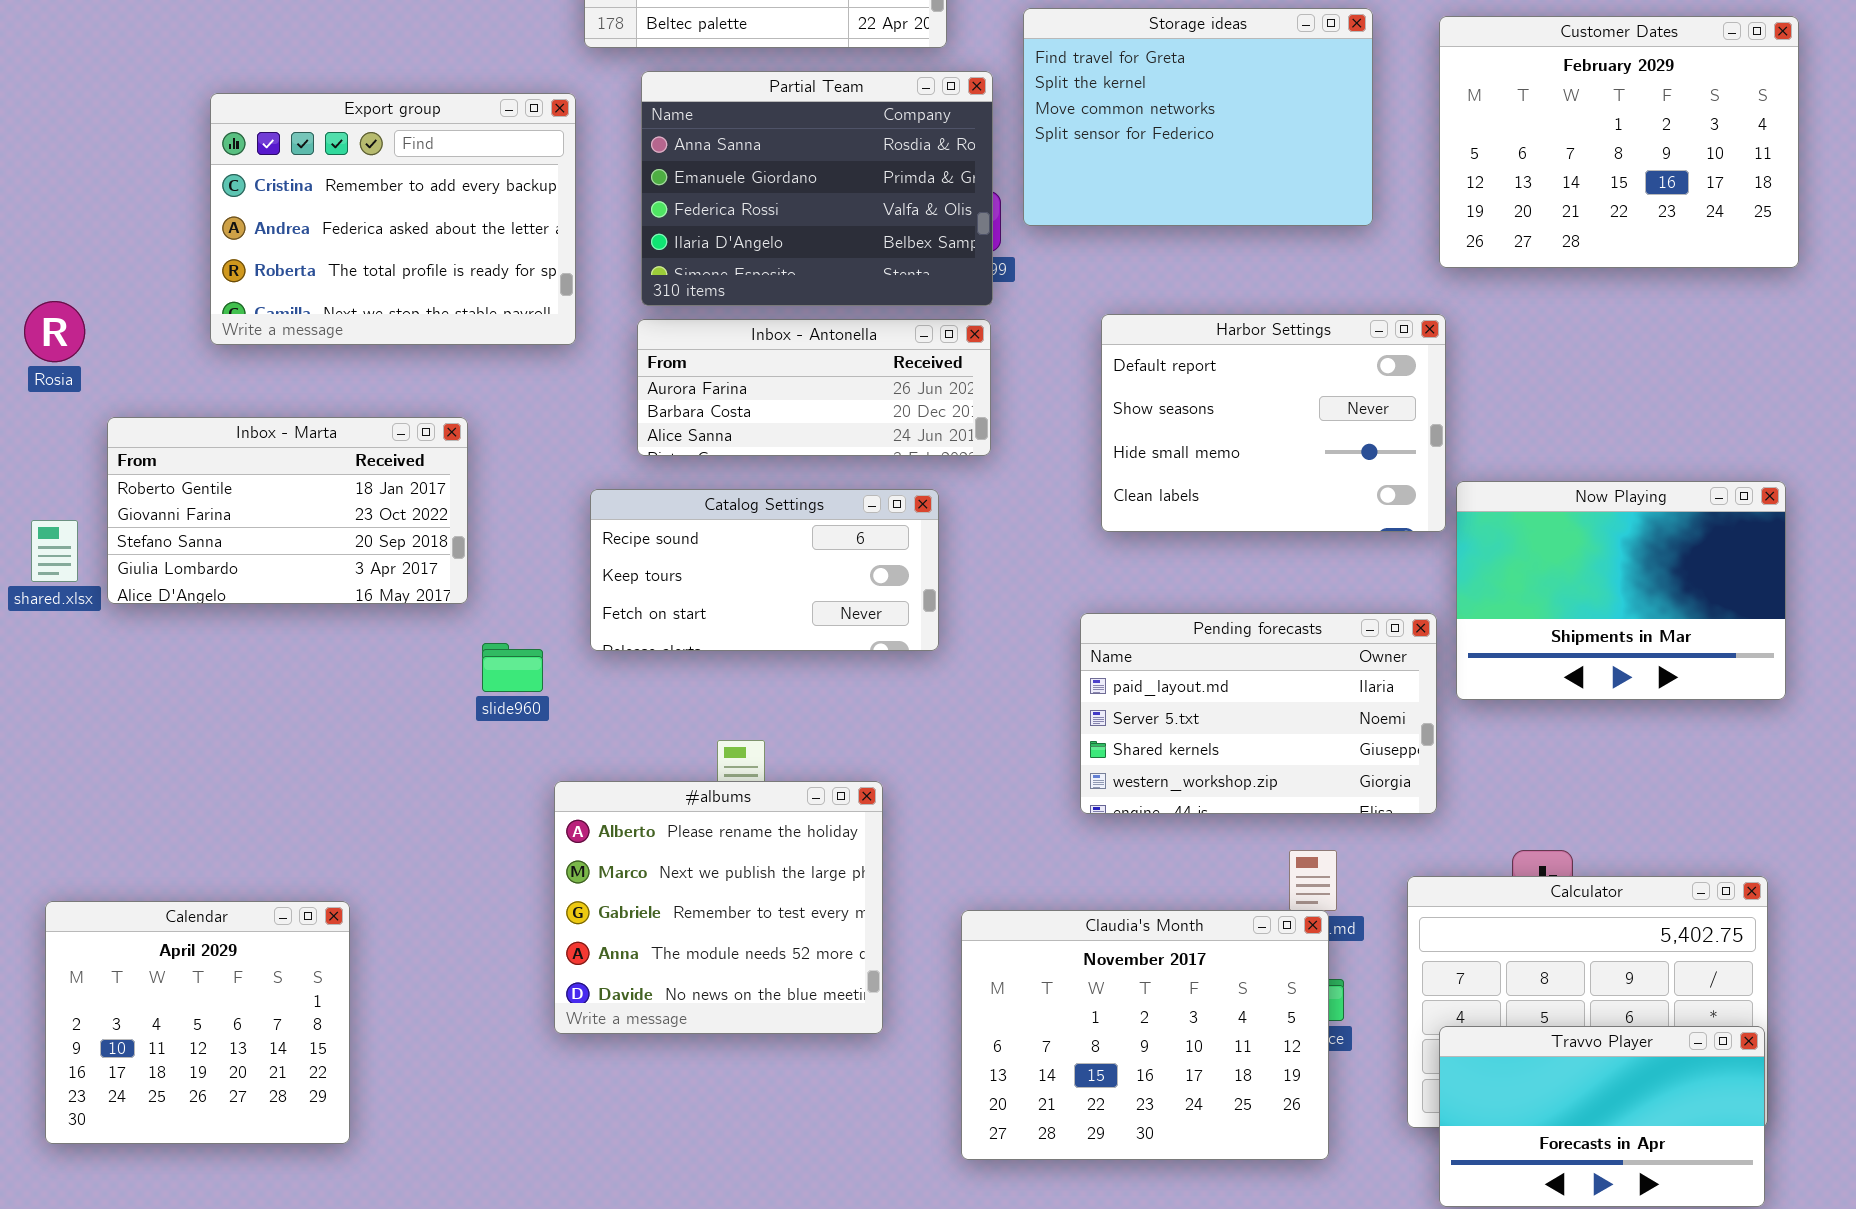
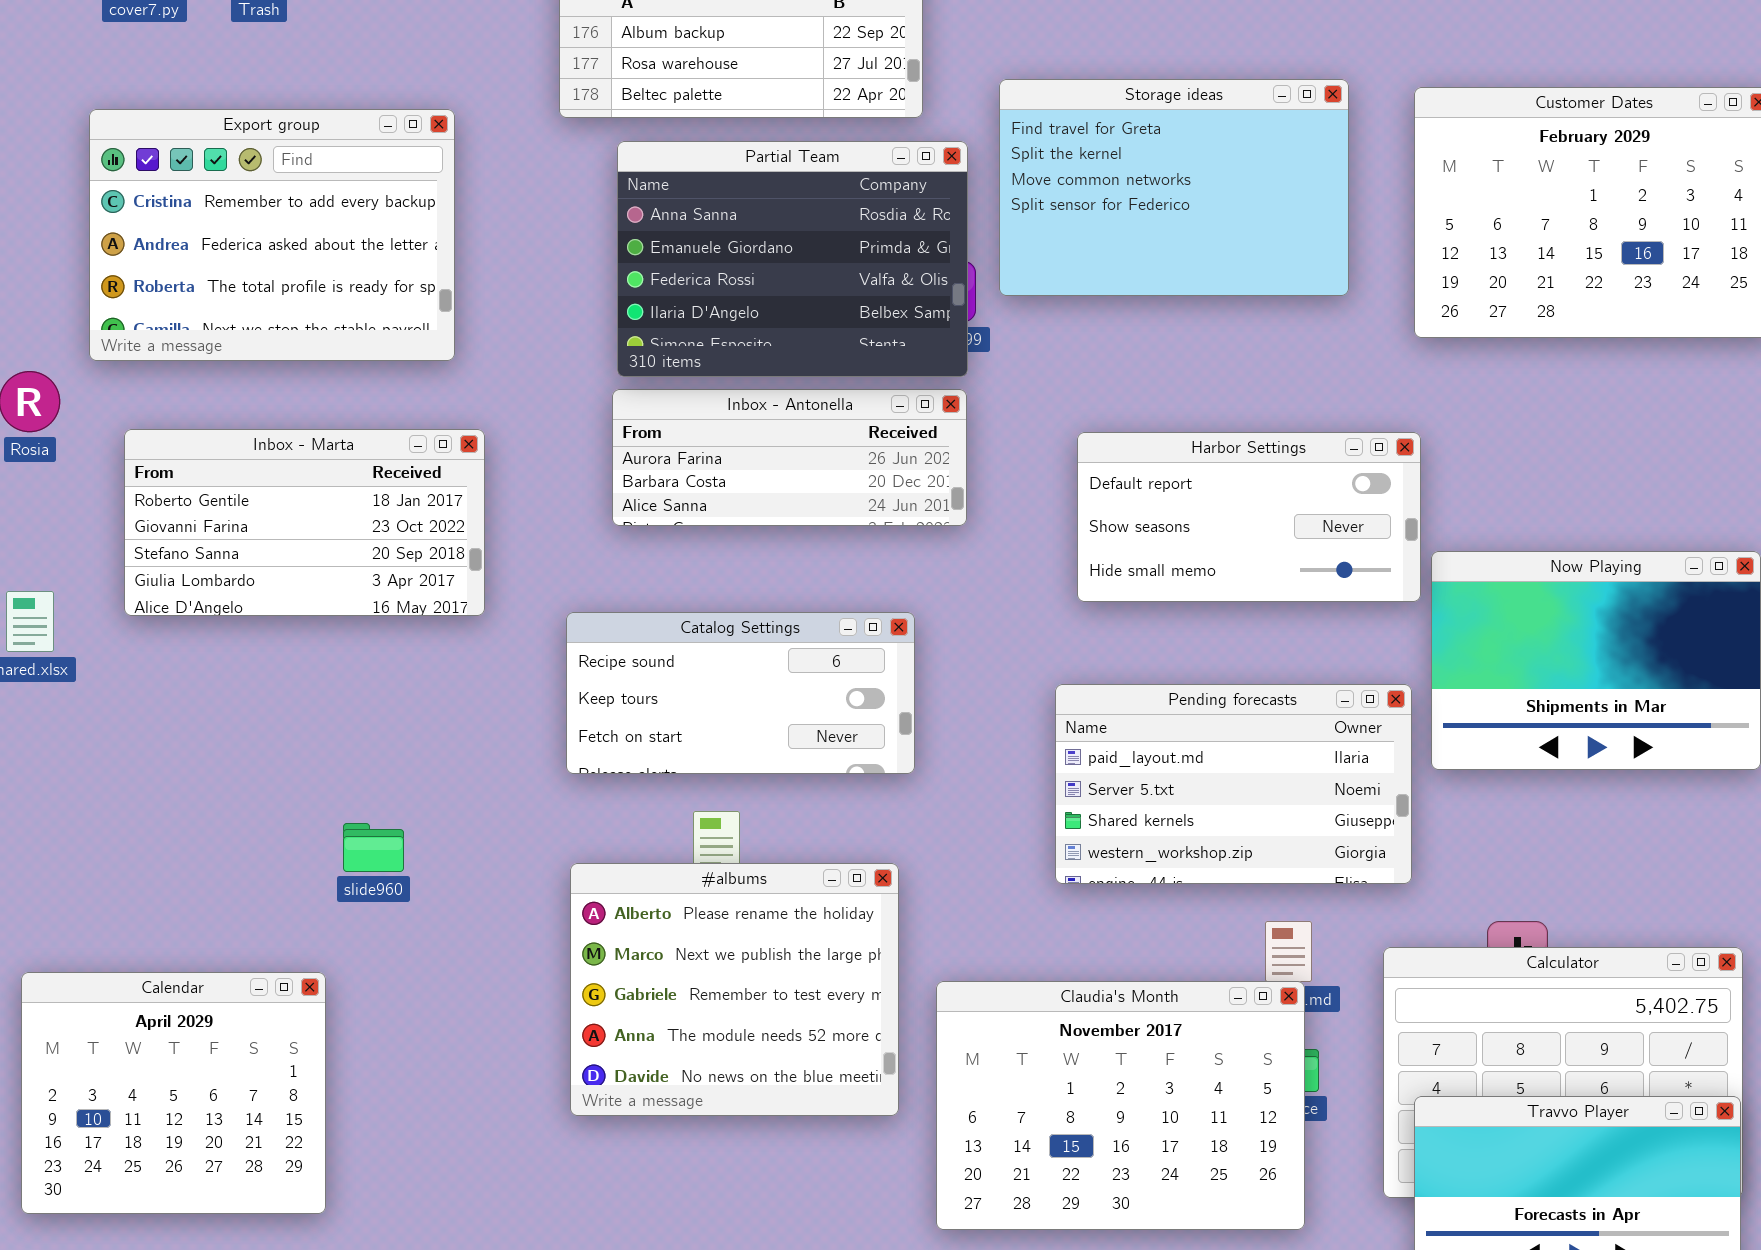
Export group: [210,93,576,345] -> [89,109,455,361], moved
Harbor Settings: [1101,314,1446,532] -> [1077,432,1421,602], resized
Inbox - Marta: [107,417,468,604] -> [124,429,485,616], moved
Catalog Settings: [590,489,939,651] -> [566,612,915,774], moved
slide960: [482,643,543,692] -> [343,823,404,872], moved
#albums: [554,781,883,1034] -> [570,863,899,1116], moved

